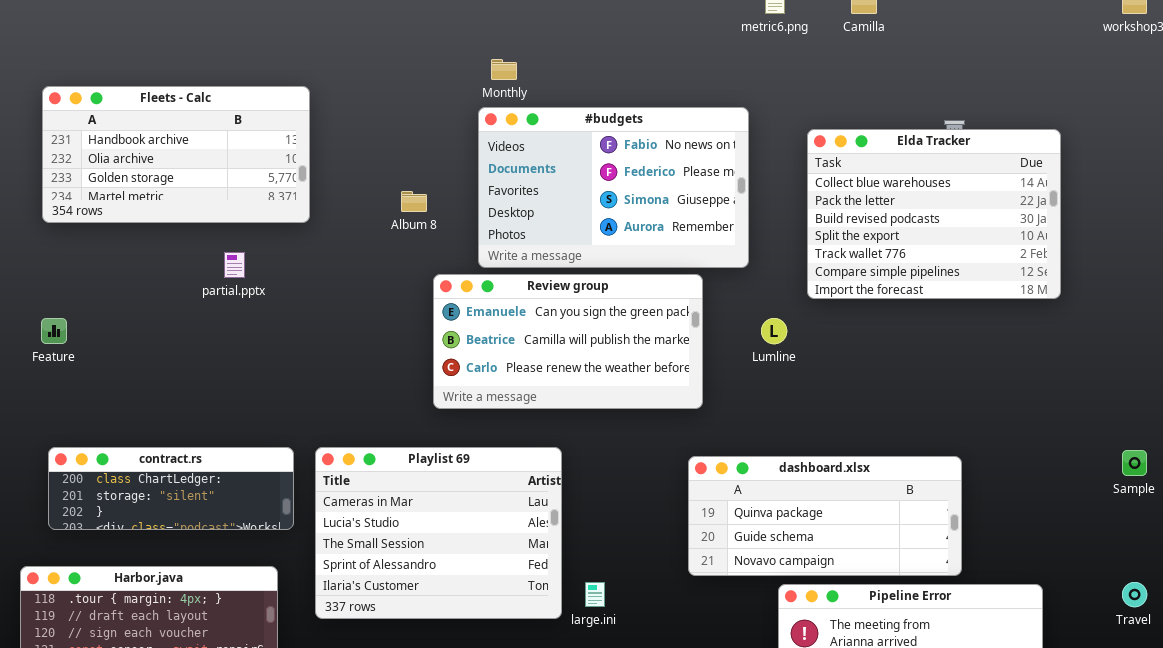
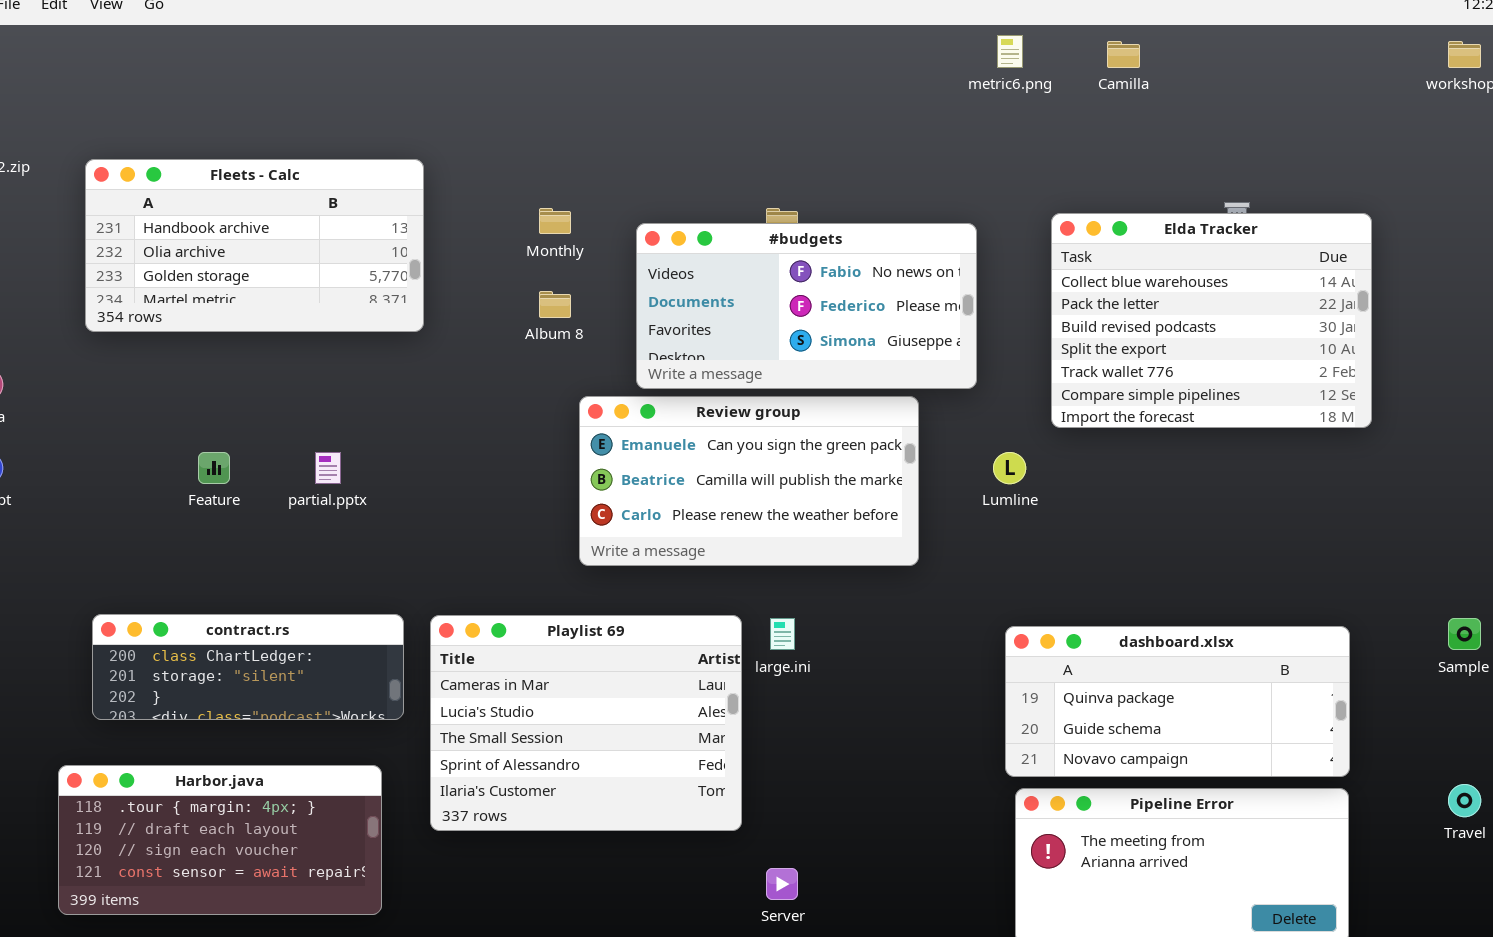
Monthly: [491,59,517,80] -> [539,208,571,234], moved
#budgets: [478,107,749,268] -> [636,223,977,389], resized
partial.pptx: [224,252,245,278] -> [315,452,341,484], moved
Feature: [41,318,67,344] -> [198,452,230,484], moved
dashboard.xlsx: [688,456,962,576] -> [1005,626,1350,777], moved
large.ini: [585,582,605,607] -> [770,618,795,650], moved

